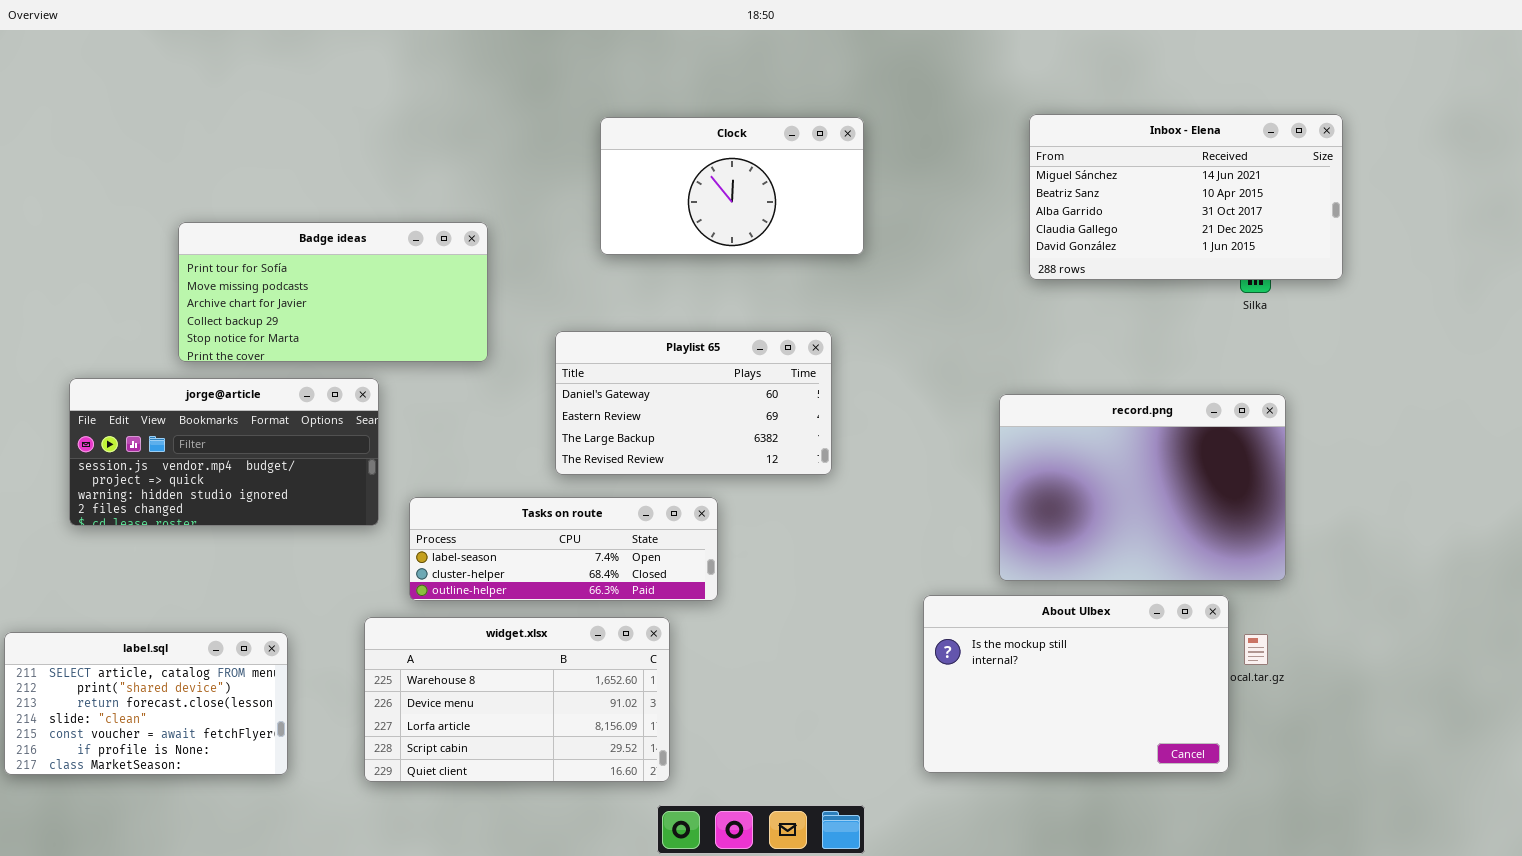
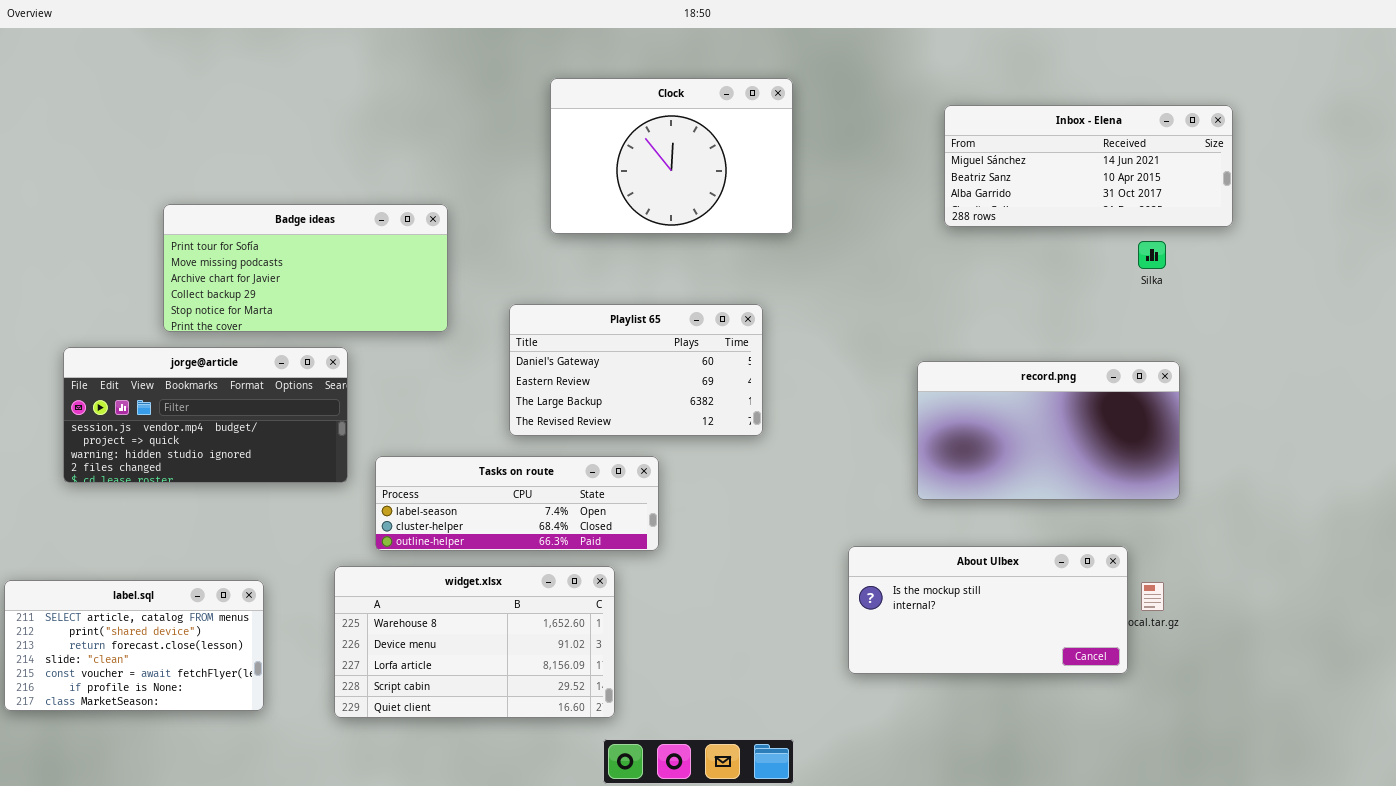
Inbox - Elena: [1029,114,1343,280] -> [944,105,1233,227], resized
Clock: [600,117,864,255] -> [550,78,793,234], resized
record.png: [999,394,1286,581] -> [917,361,1180,500], resized
About Ulbex: [923,595,1229,773] -> [848,546,1128,674], resized

